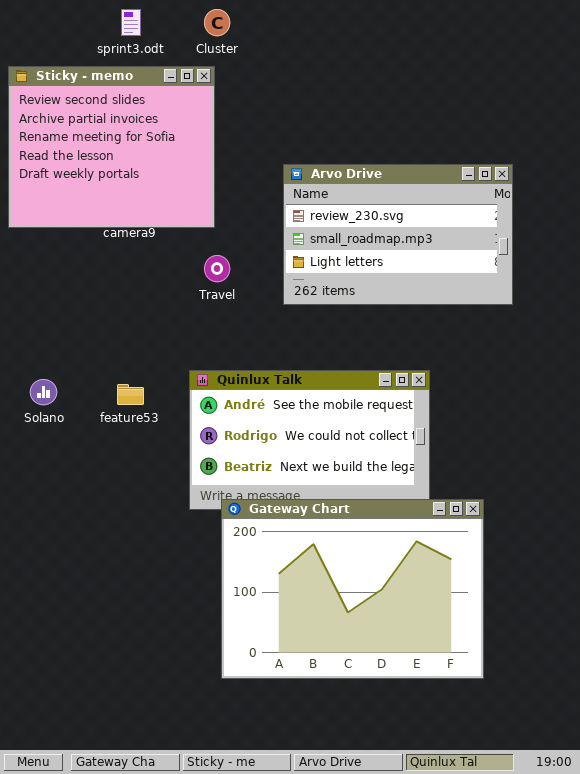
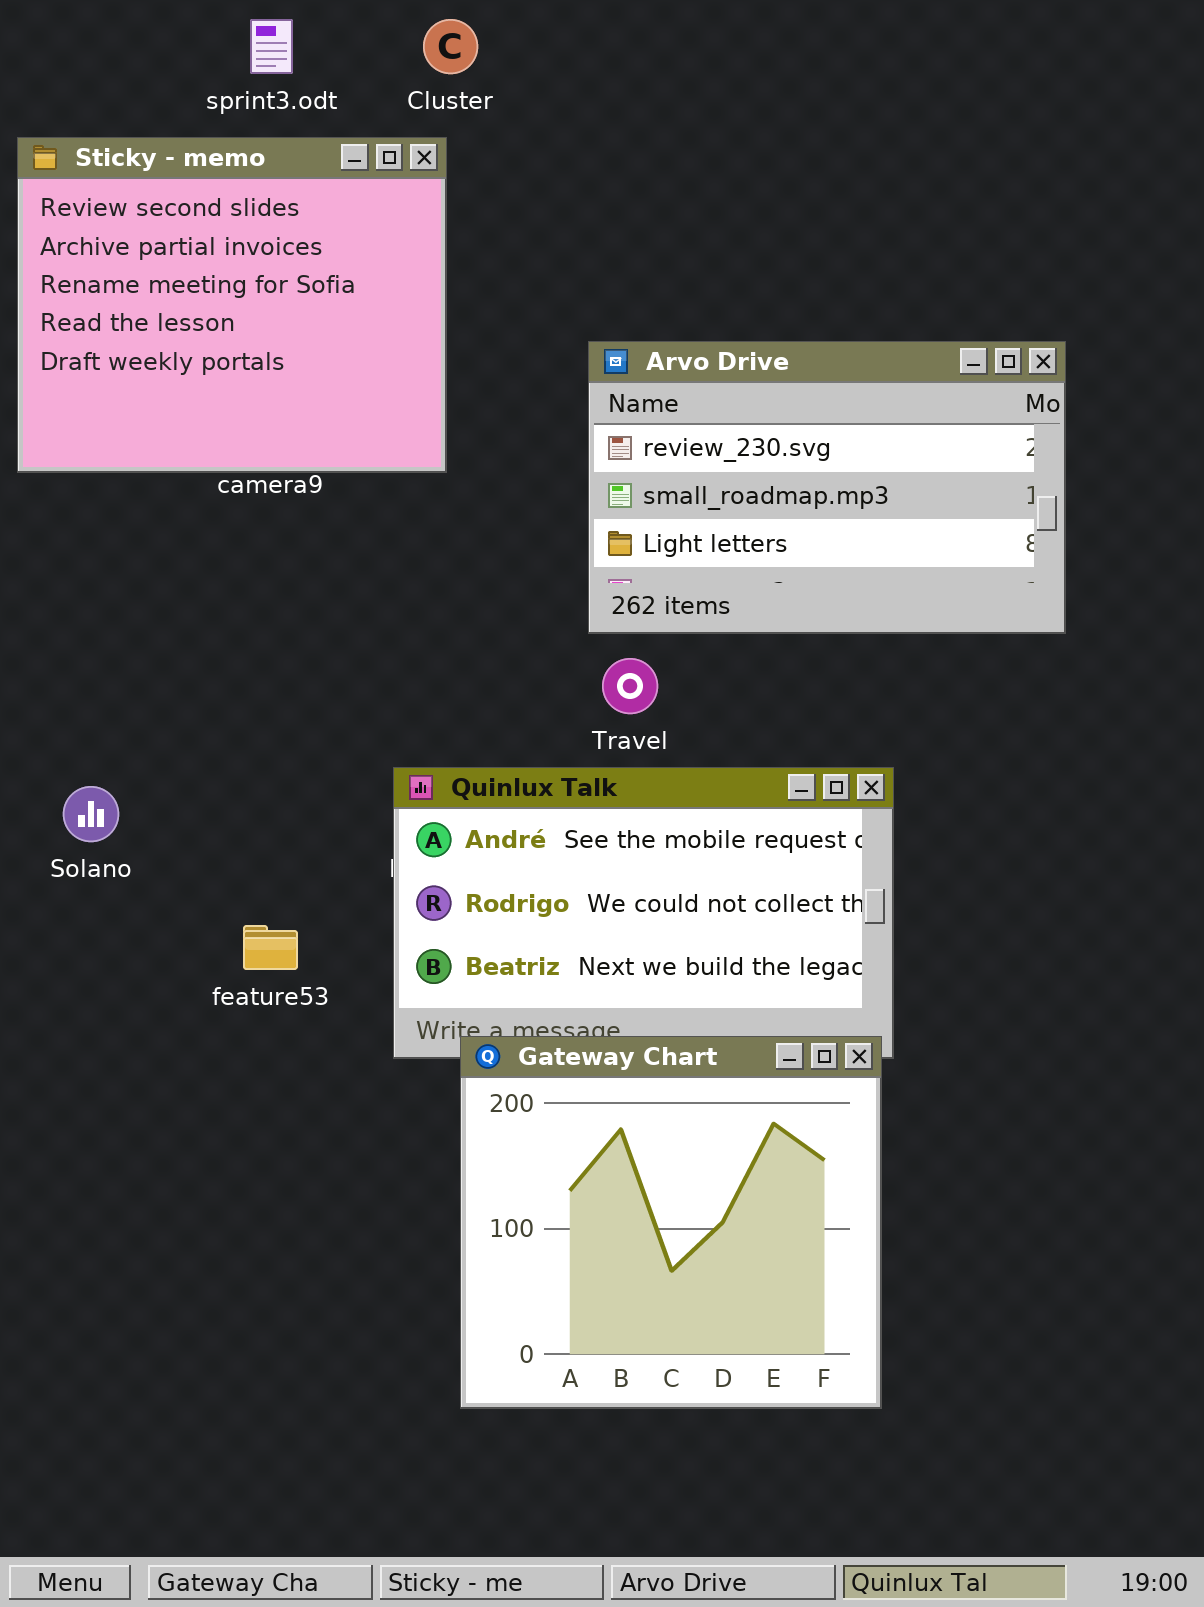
Travel: [204,255,230,282] -> [602,658,658,714], moved
feature53: [117,384,144,405] -> [243,925,298,970], moved
Gateway Chart: [221,499,484,679] -> [460,1036,882,1409], resized

